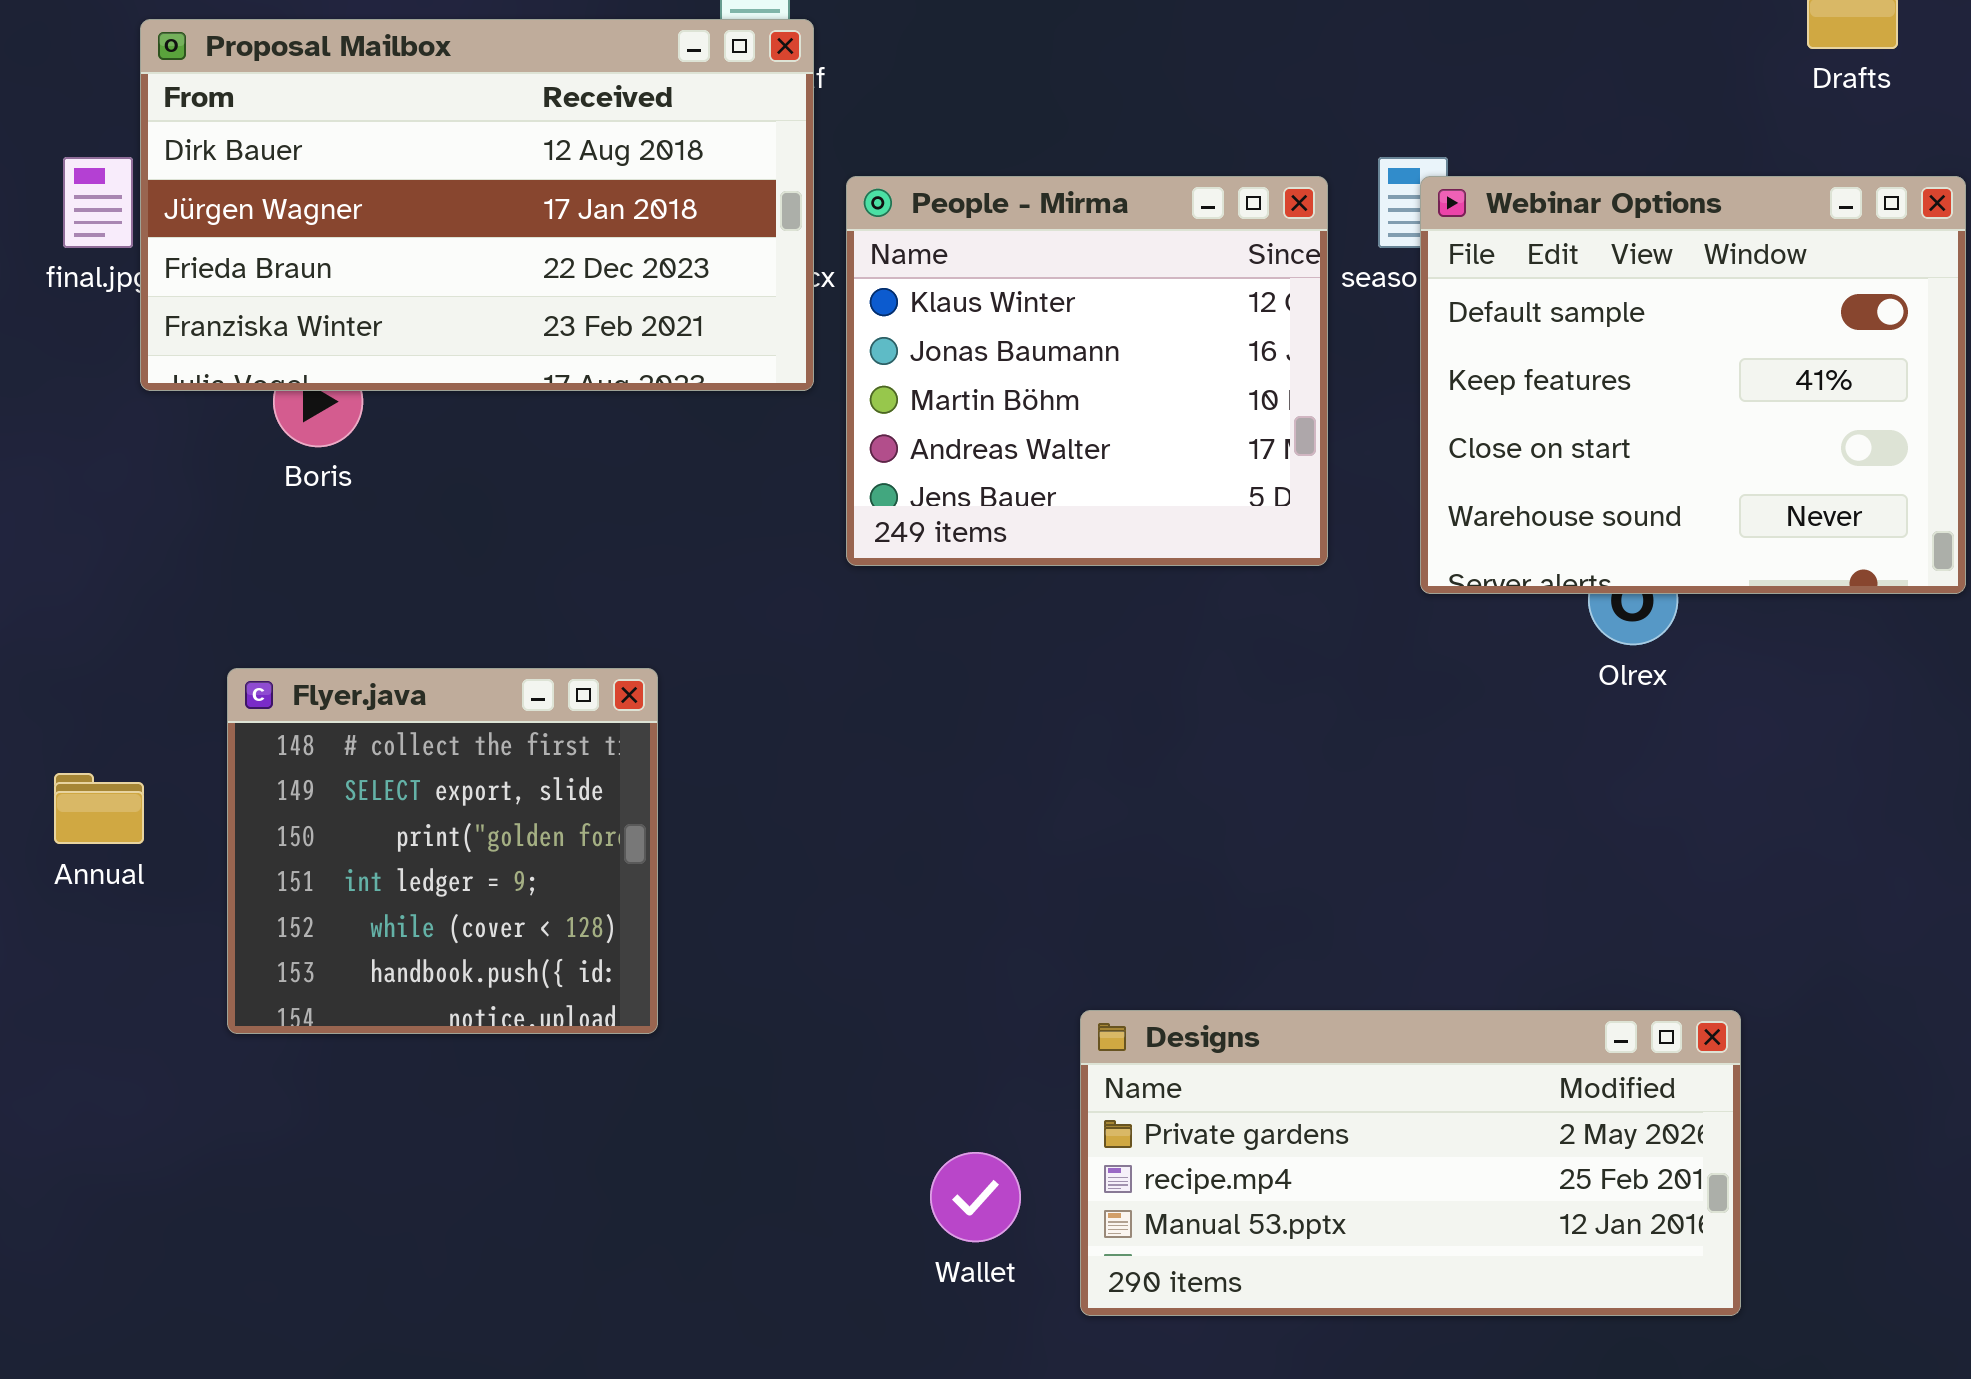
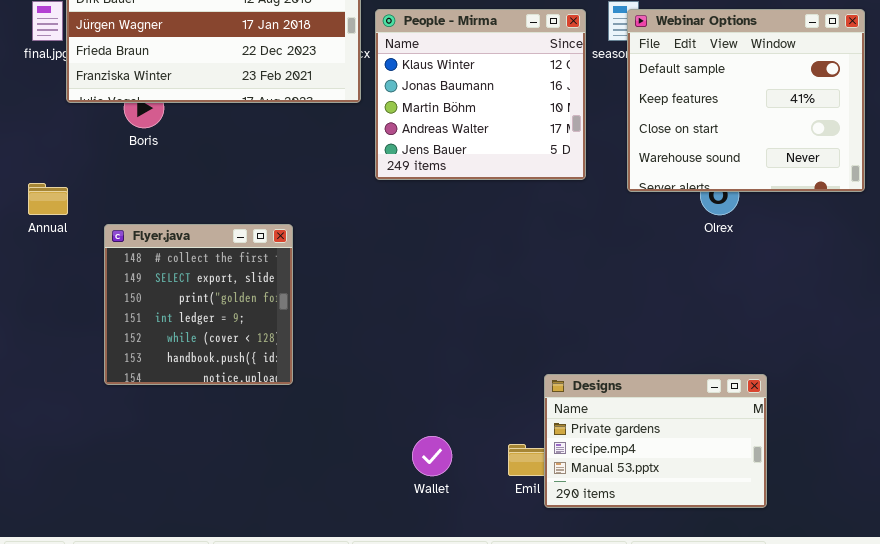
Annual: [54,773,144,844] -> [28,183,68,215], moved
Designs: [1080,1010,1741,1316] -> [544,374,767,508], resized

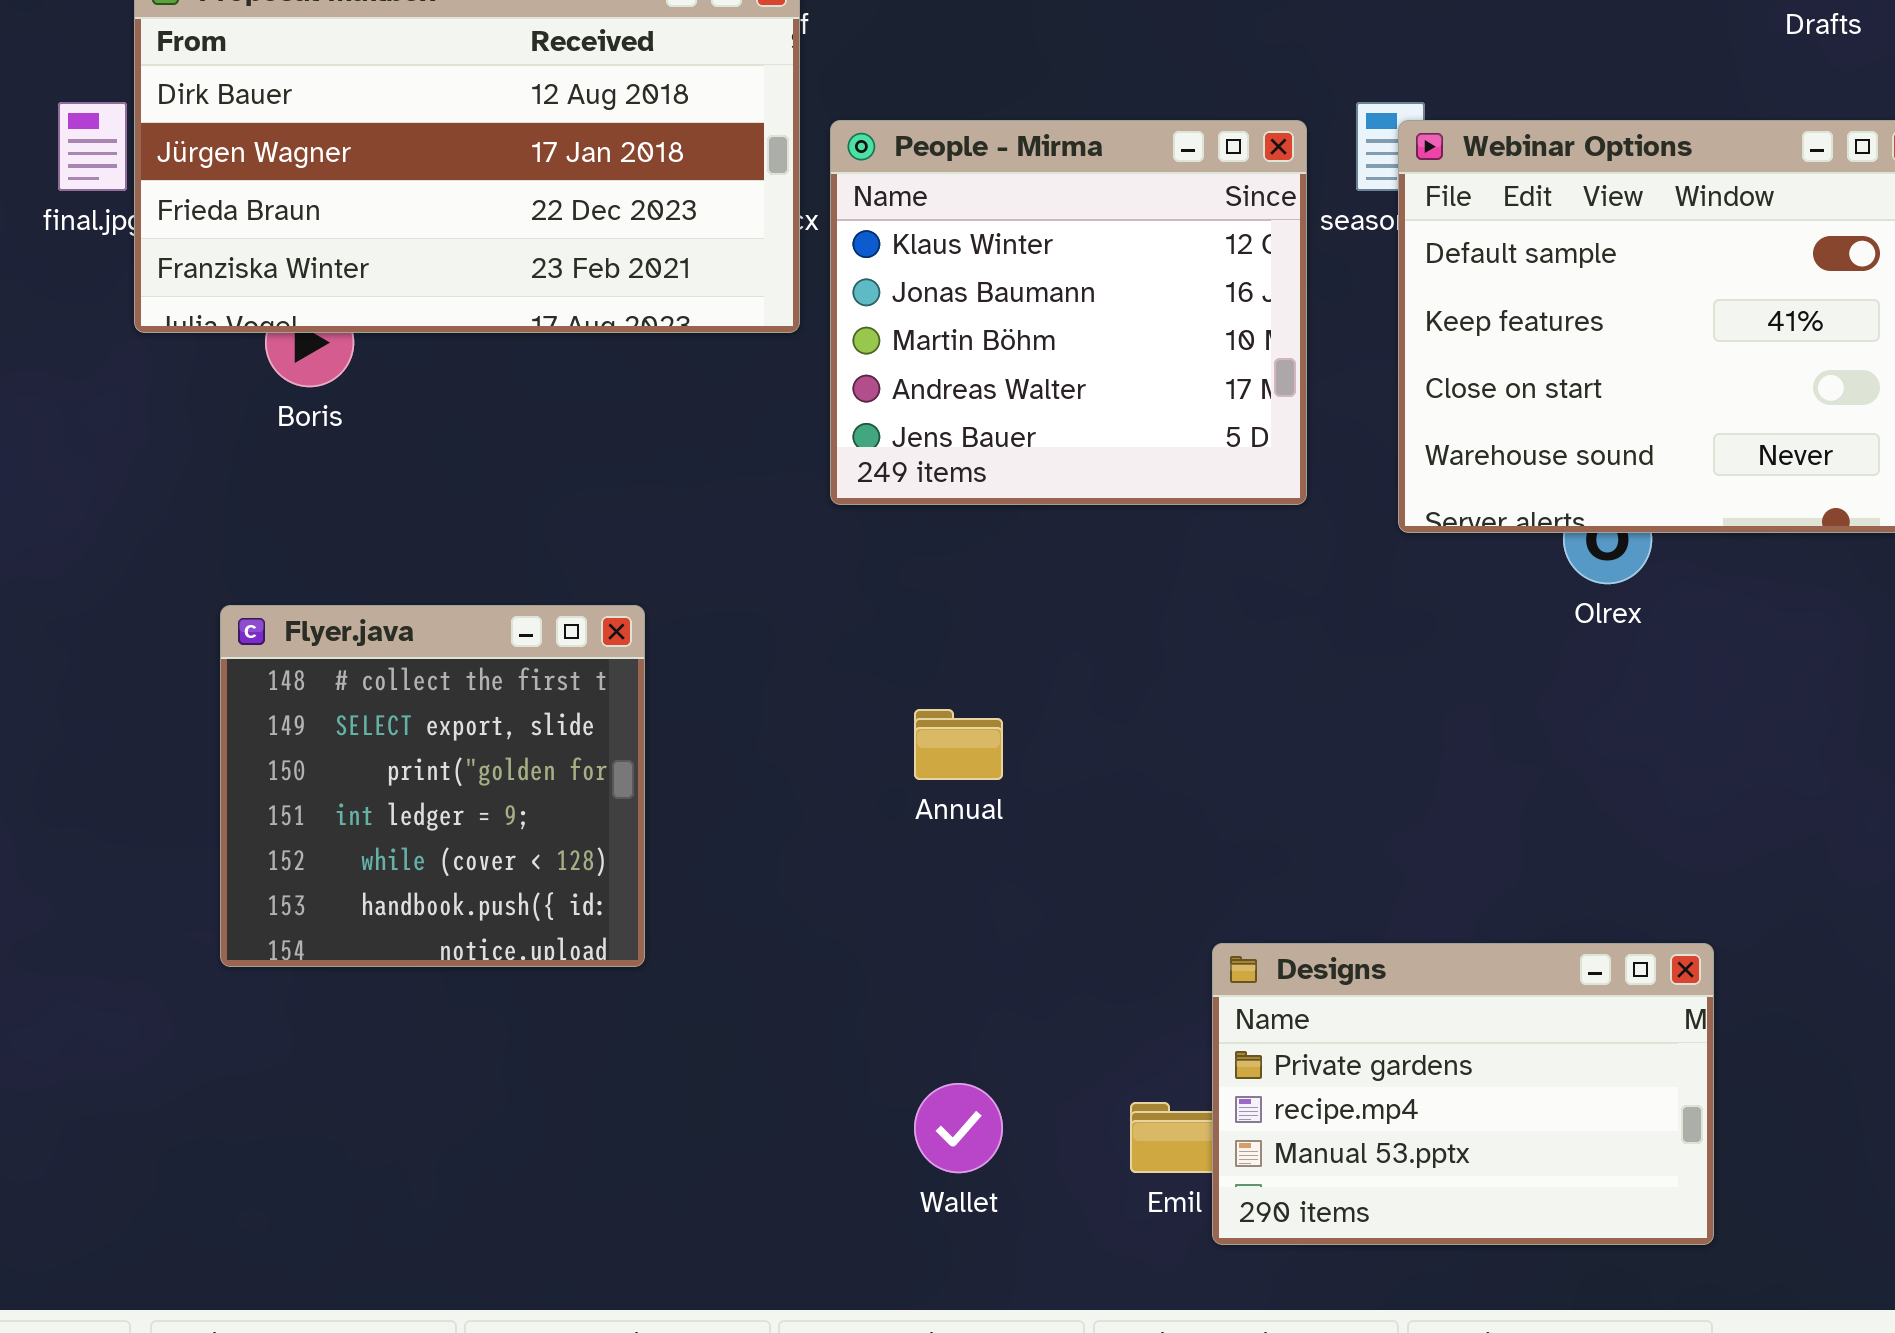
Annual: [28,183,68,215] -> [914,709,1003,780], moved

